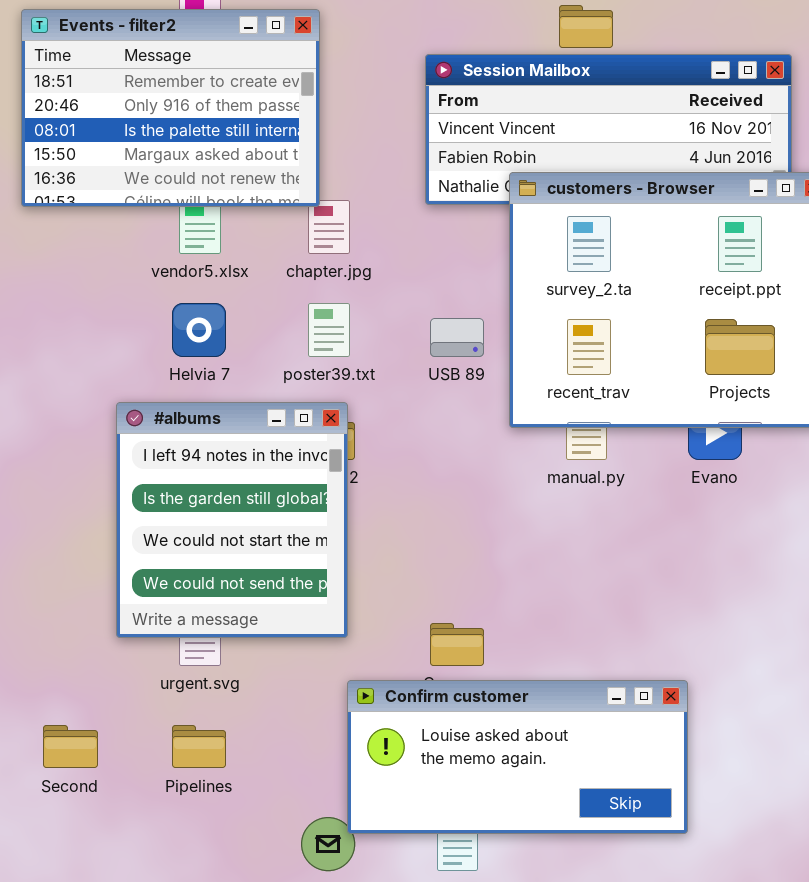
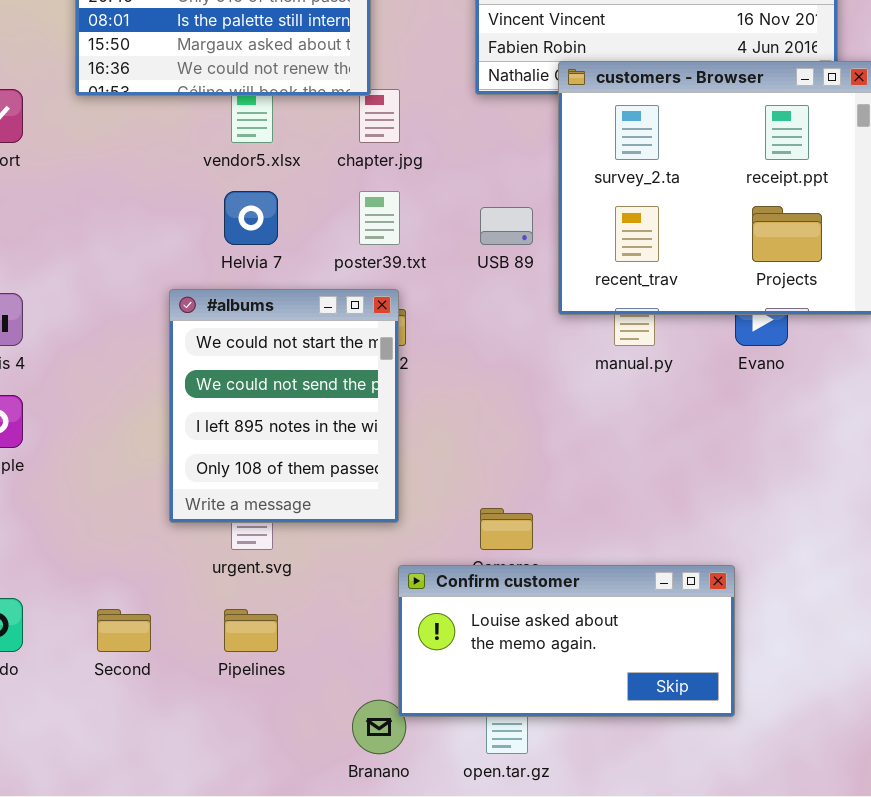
#albums: [116,402,348,638] -> [169,289,399,523], scrolled down 2 rows

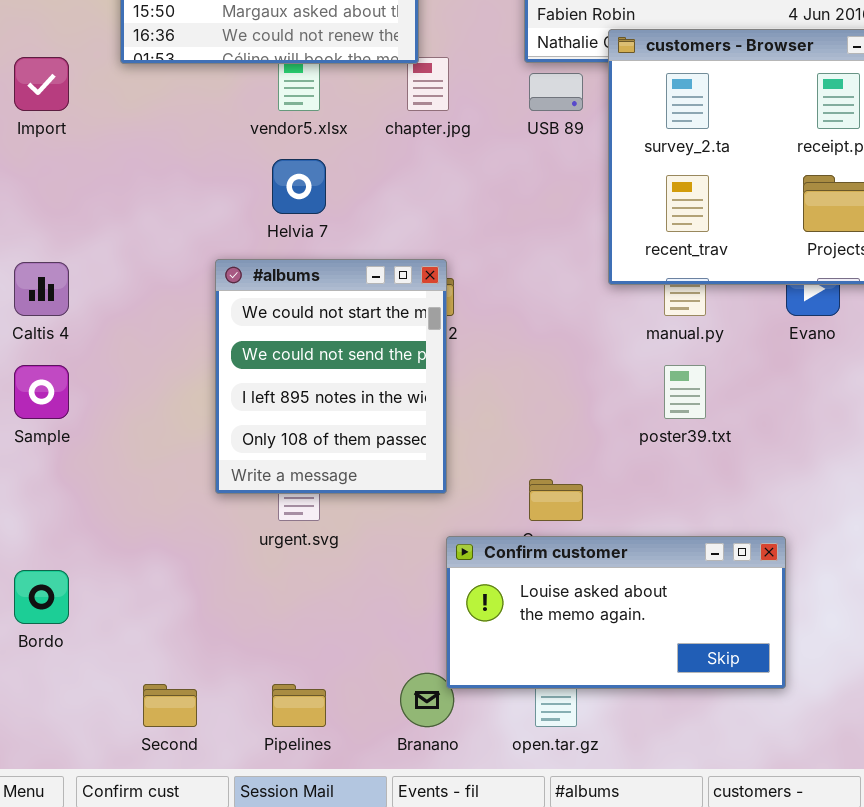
poster39.txt: [359,191,400,245] -> [664,365,706,419], moved
USB 89: [480,207,533,245] -> [529,73,583,111], moved
Second: [97,609,151,652] -> [143,684,197,727], moved
Pipelines: [224,609,278,652] -> [272,684,326,727], moved

